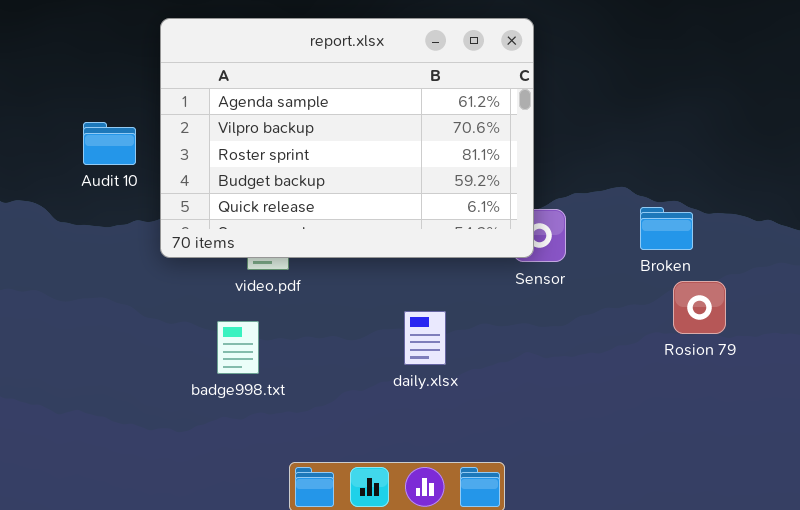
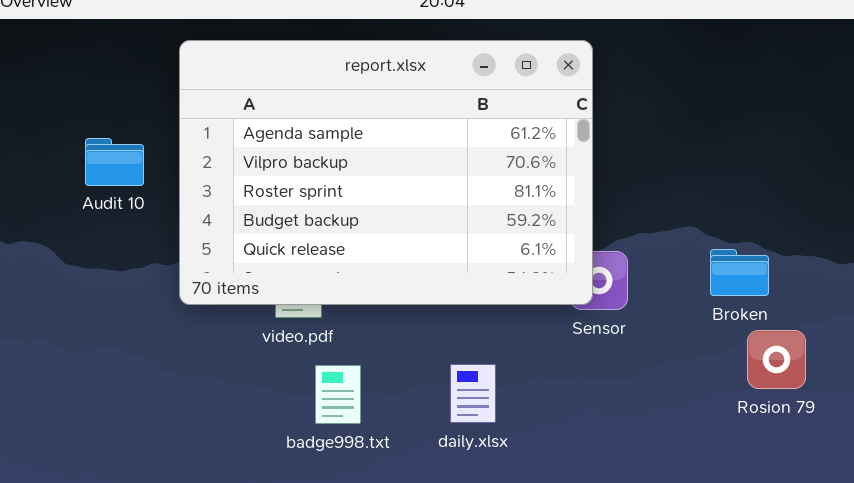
Audit 10: [83,122,136,165] -> [85,138,144,186], moved
badge998.txt: [217,321,259,374] -> [315,365,361,424], moved

